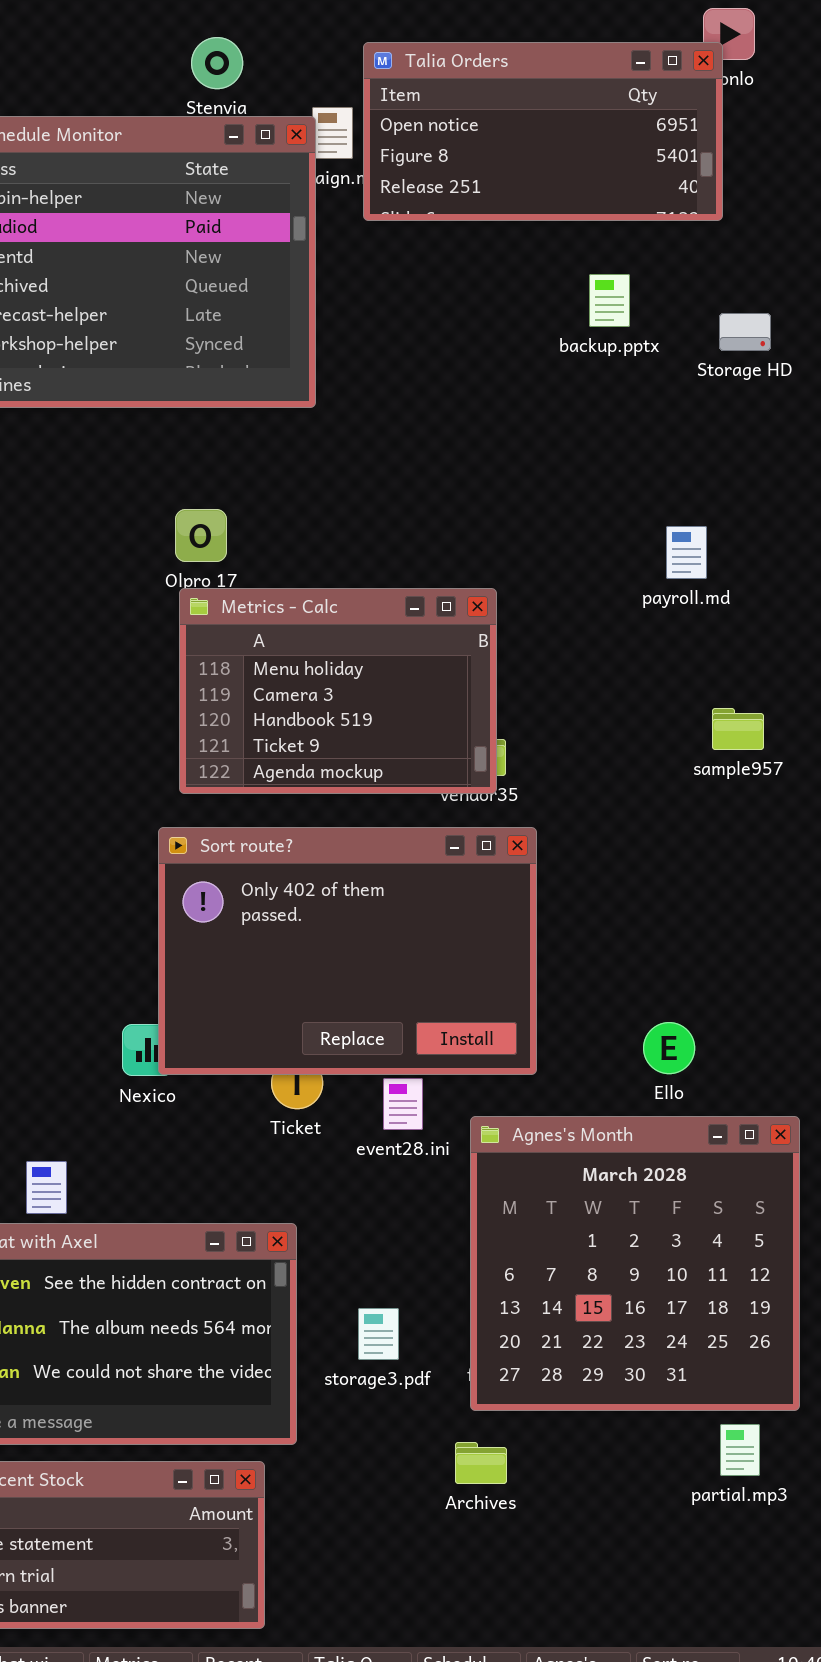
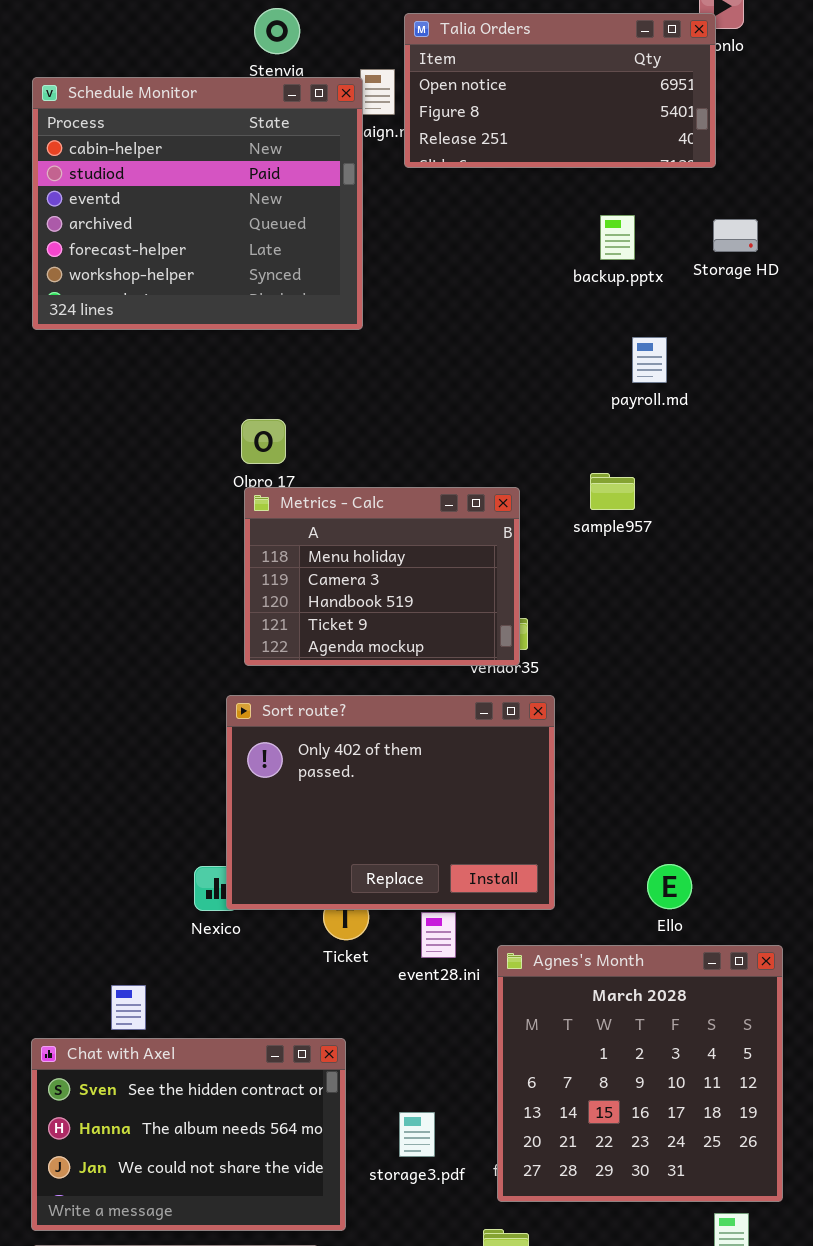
Storage HD: [719,313,771,351] -> [713,219,758,252], moved
payroll.md: [666,526,707,579] -> [632,337,667,383], moved
sample957: [712,708,764,750] -> [590,473,635,510], moved

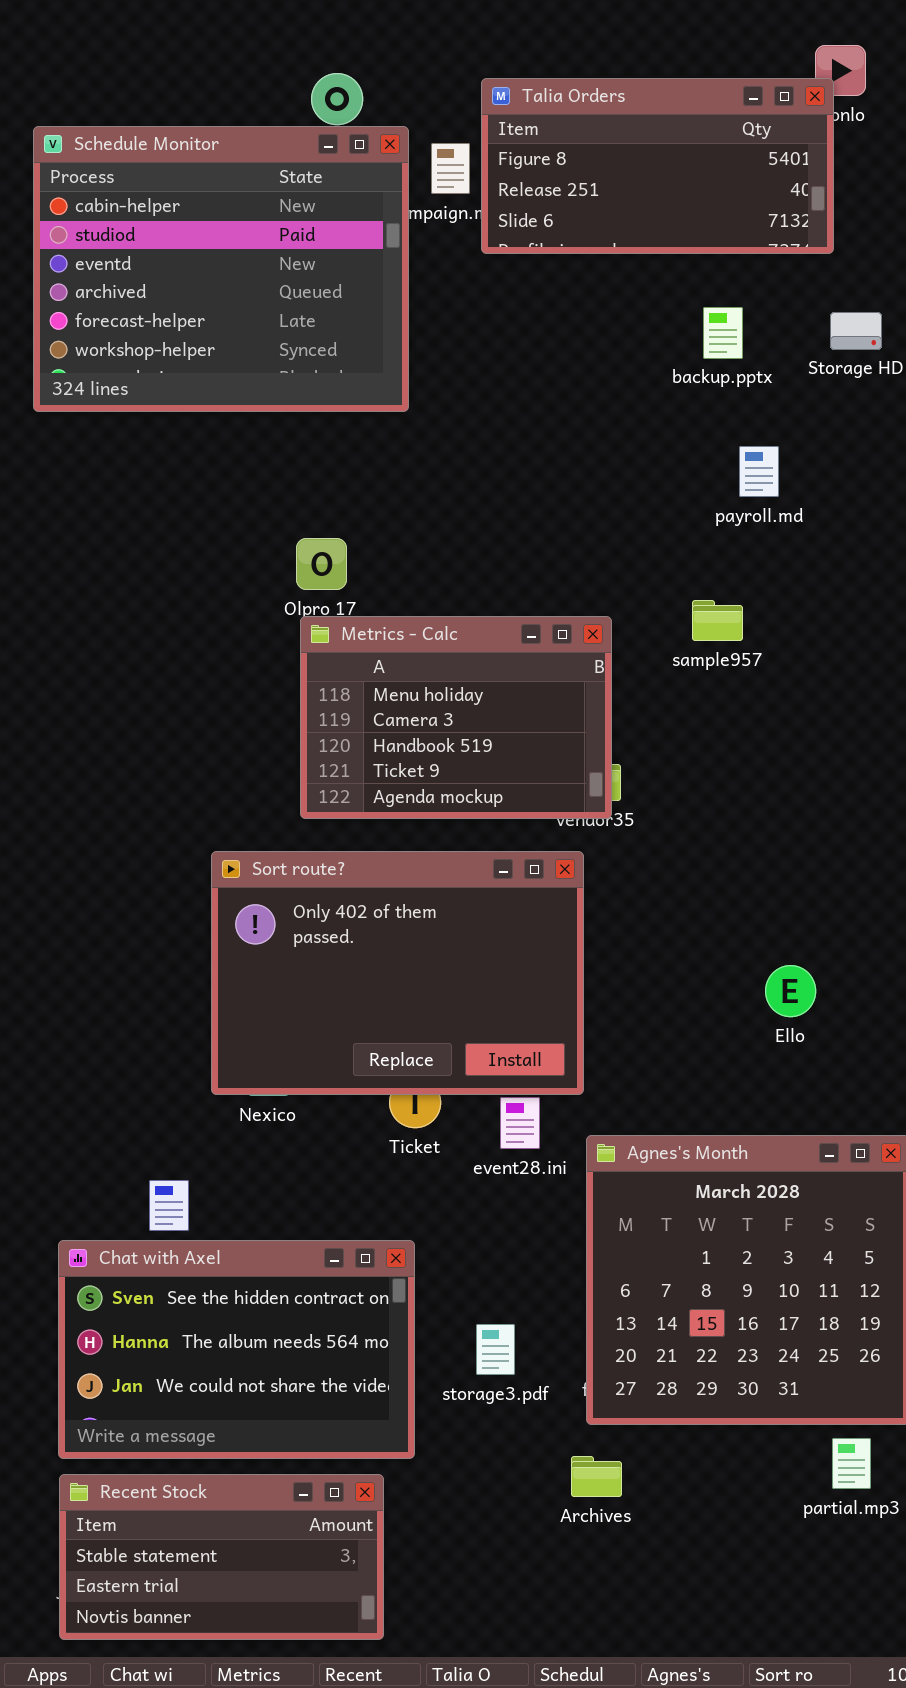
Talia Orders: [404,13,716,168] -> [481,78,834,254], scrolled down 1 row
Schedule Monitor: [32,77,363,330] -> [33,126,409,412], moved
Sort route?: [226,695,555,910] -> [211,851,584,1095], moved
Ello: [647,864,692,909] -> [765,965,816,1017], moved

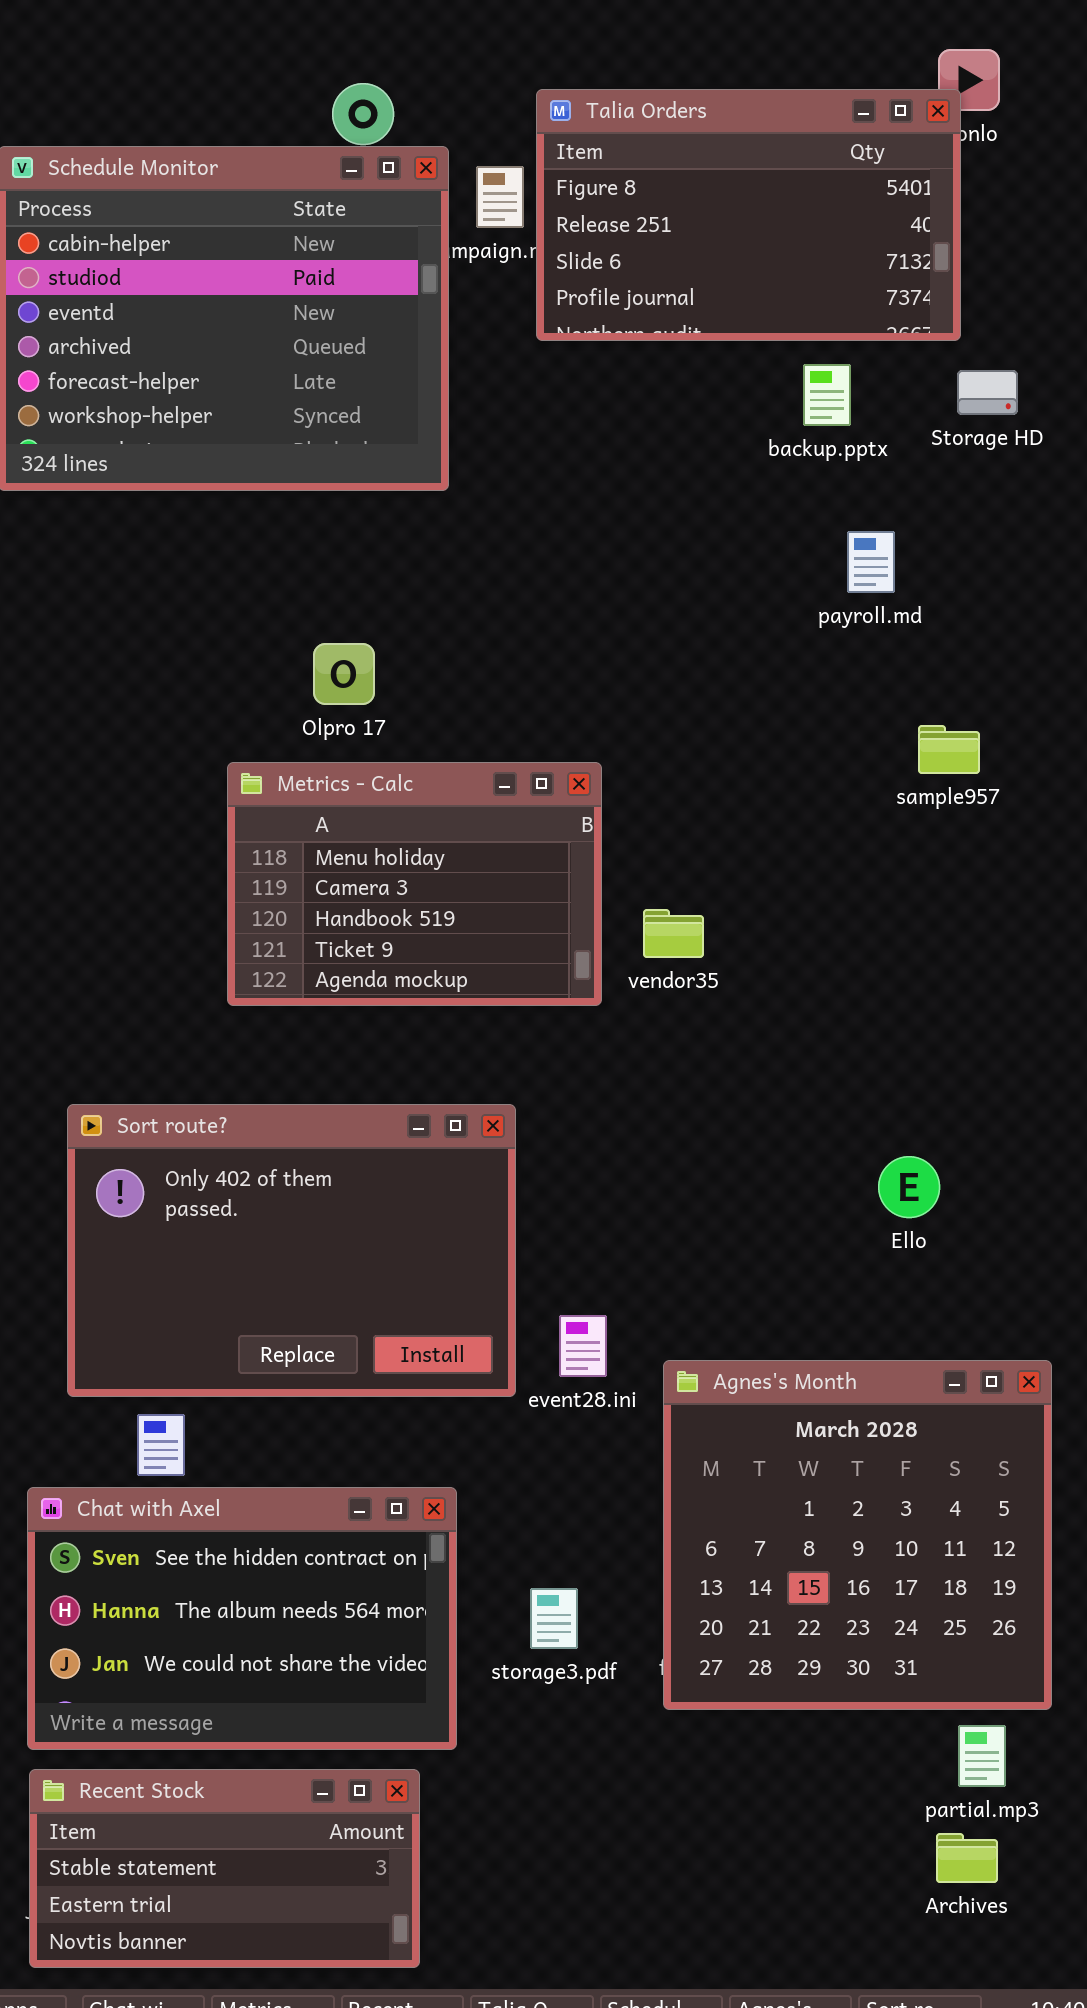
Talia Orders: [481,78,834,254] -> [536,89,961,341], resized
sample957: [692,600,743,641] -> [918,725,980,774], moved
Metrics - Calc: [300,616,612,819] -> [227,762,602,1006], moved
Sort route?: [211,851,584,1095] -> [67,1104,516,1397], moved
Archives: [571,1456,622,1497] -> [936,1833,998,1883], moved

